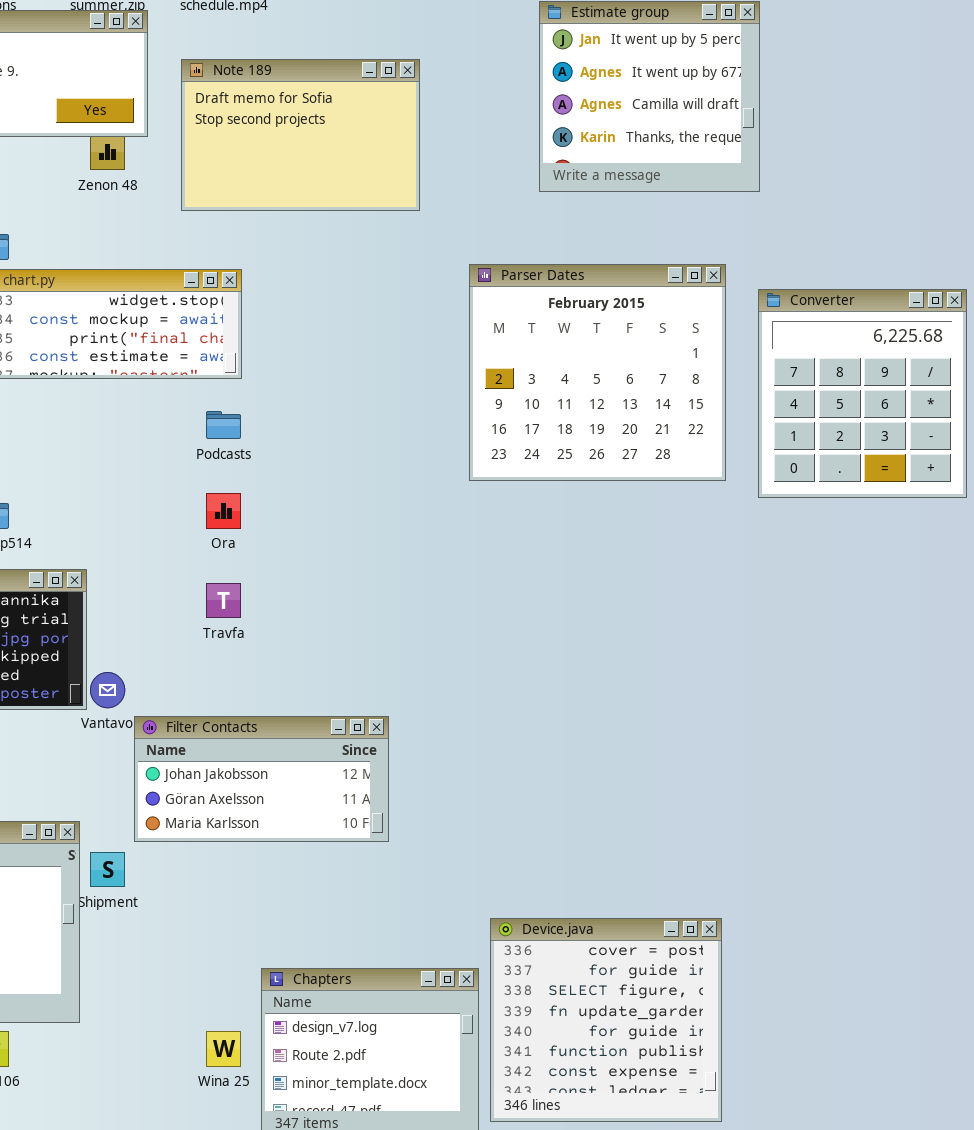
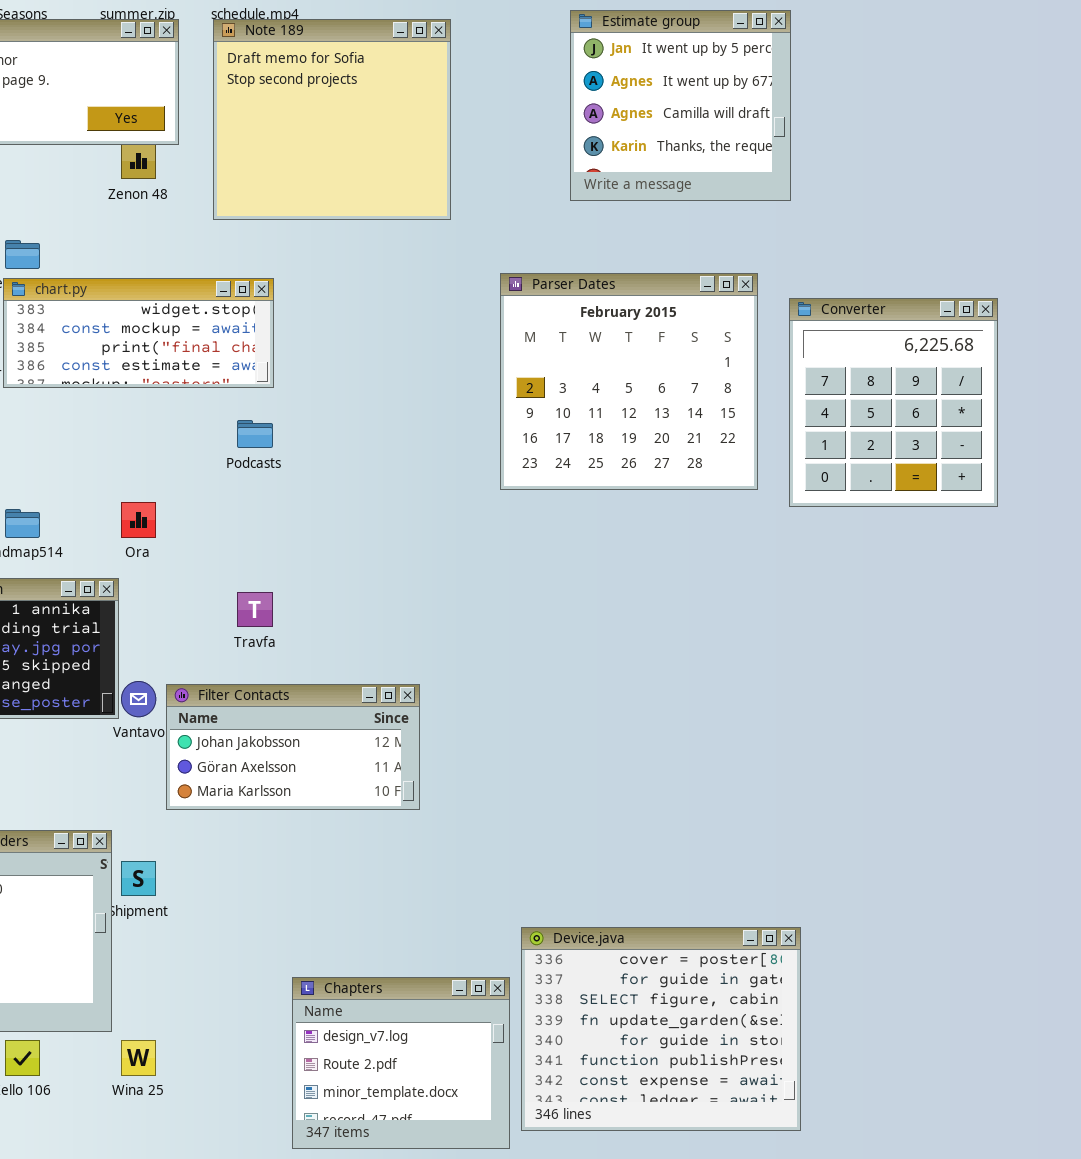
Note 189: [181,59,420,211] -> [213,19,451,220], resized
Ora: [206,493,241,529] -> [121,502,156,538], moved
Filter Contacts: [134,716,389,842] -> [166,684,420,810], moved
Device.java: [490,918,722,1122] -> [521,927,801,1131], resized
Wina 25: [206,1031,241,1067] -> [121,1040,156,1076], moved

